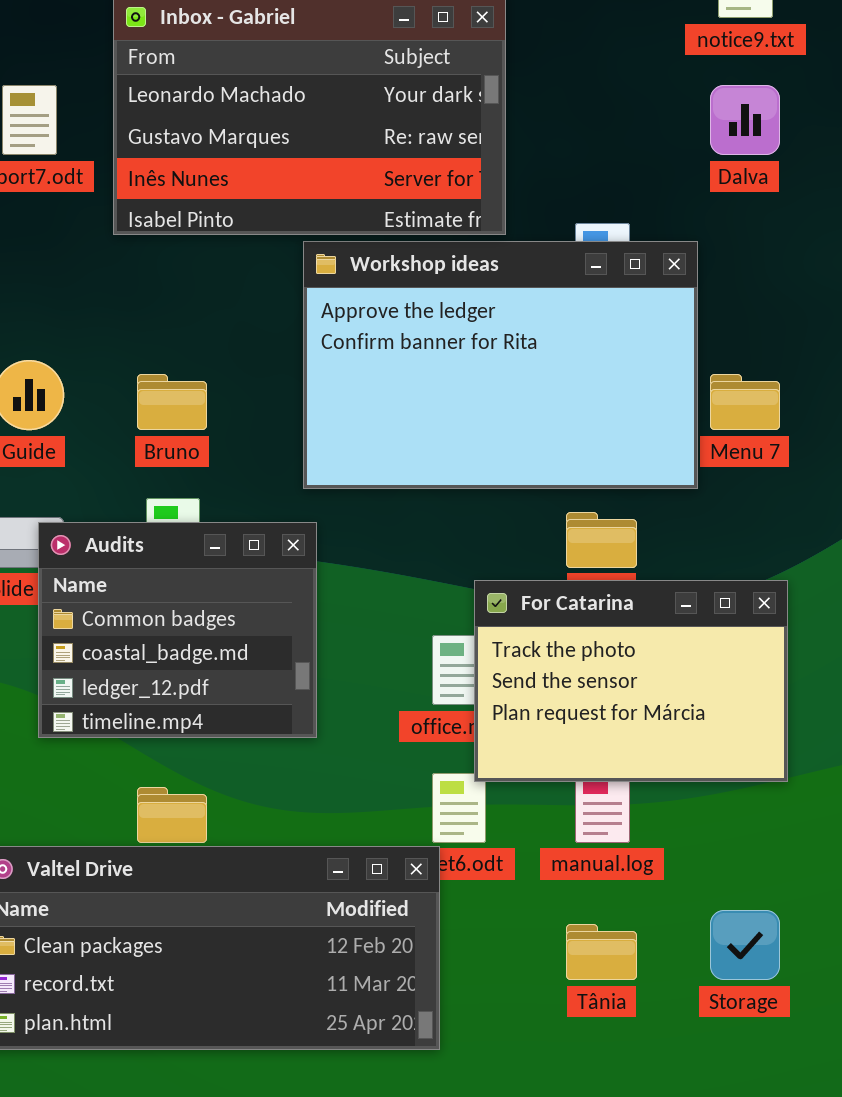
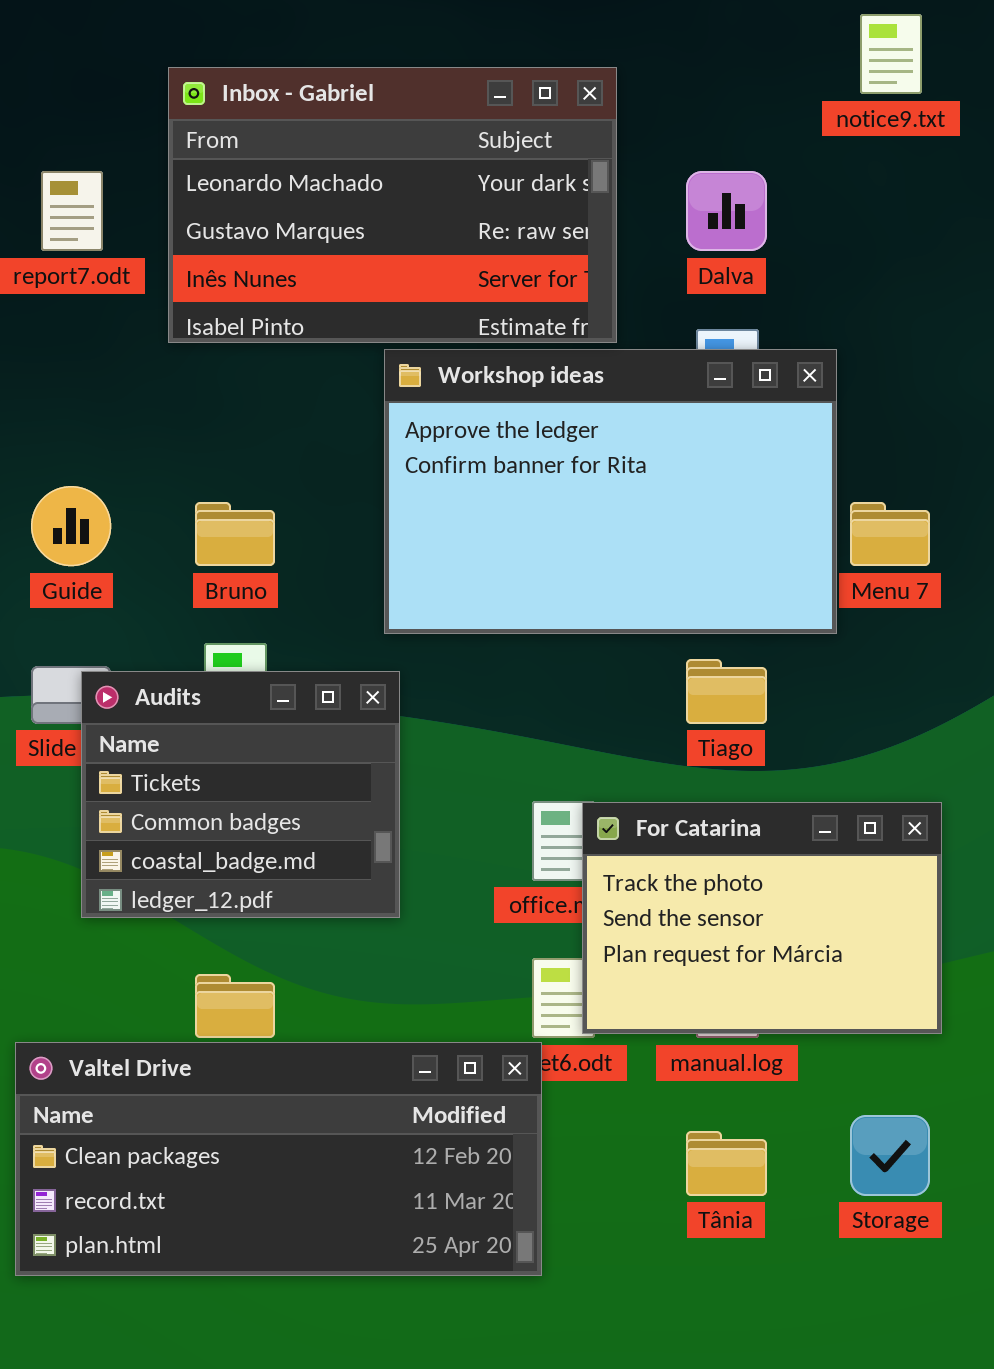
Dalva: [710,85,780,155] -> [686,171,767,251], moved
Audits: [38,522,317,738] -> [81,671,400,918], scrolled up 1 row
For Catarina: [474,580,788,782] -> [582,802,942,1034], moved

